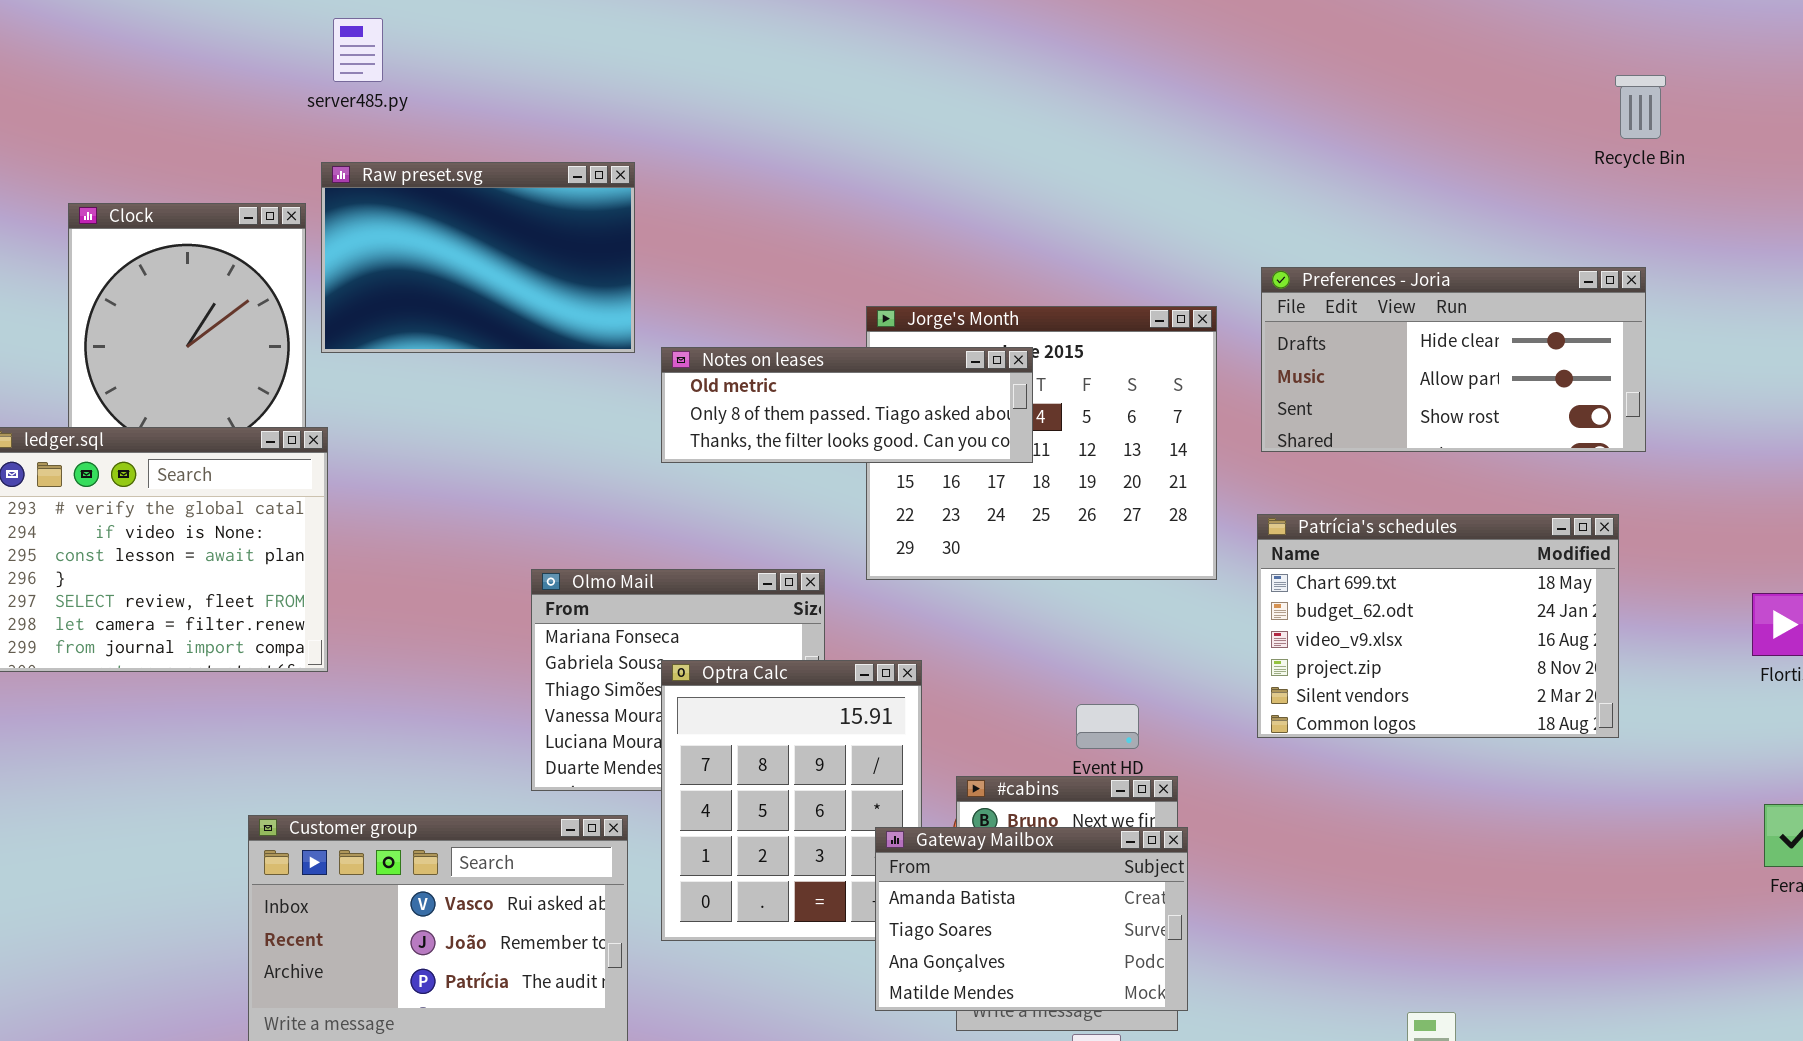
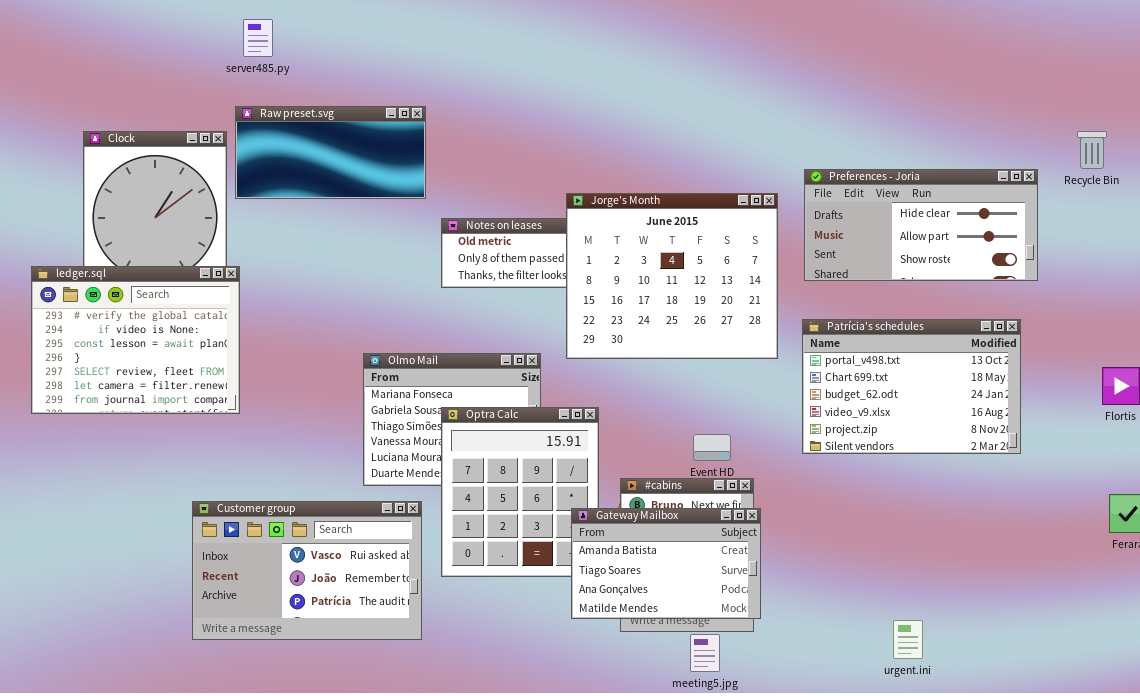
Recycle Bin: [1615,75,1666,139] -> [1077,131,1107,169], moved
Raw preset.svg: [321,162,635,353] -> [235,106,426,199], resized
Jorge's Month: [866,306,1217,580] -> [566,193,778,359], raised
Patrícia's schedules: [1257,514,1619,738] -> [802,319,1021,454], scrolled up 1 row

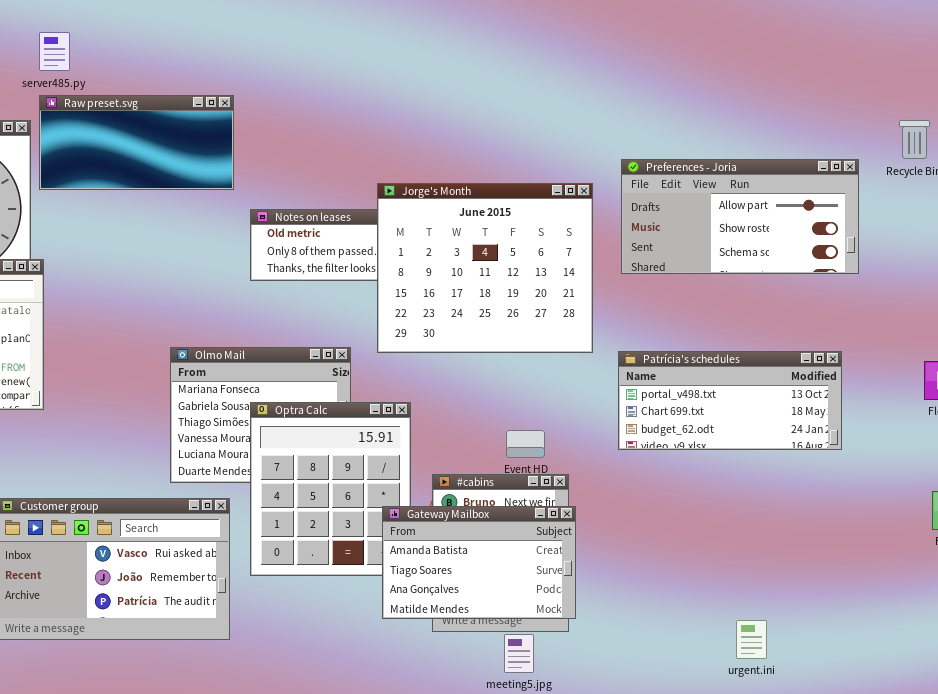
server485.py: [243,19,273,57] -> [39,32,70,71], moved
Preferences - Joria: [804,169,1038,281] -> [621,159,859,274], scrolled down 1 row
Patrícia's schedules: [802,319,1021,454] -> [618,351,842,450], resized
urgent.ini: [893,620,923,659] -> [736,620,767,659], moved

